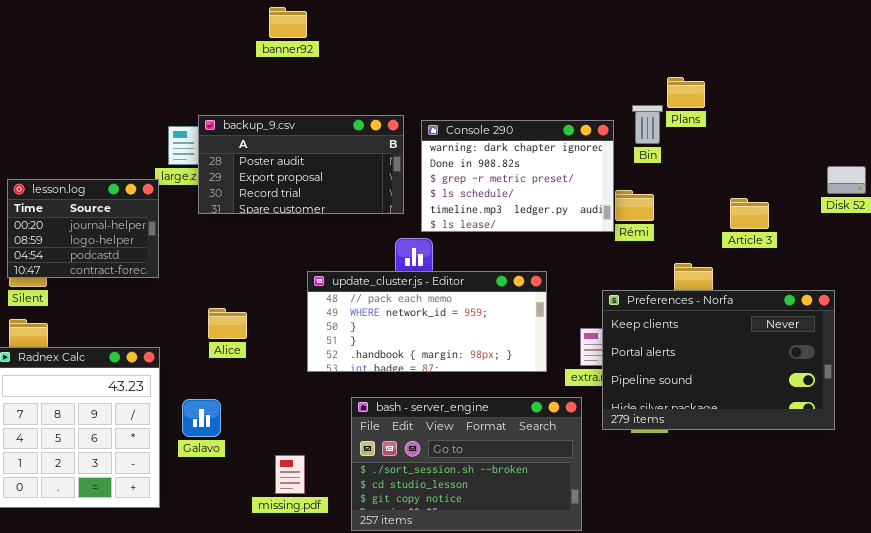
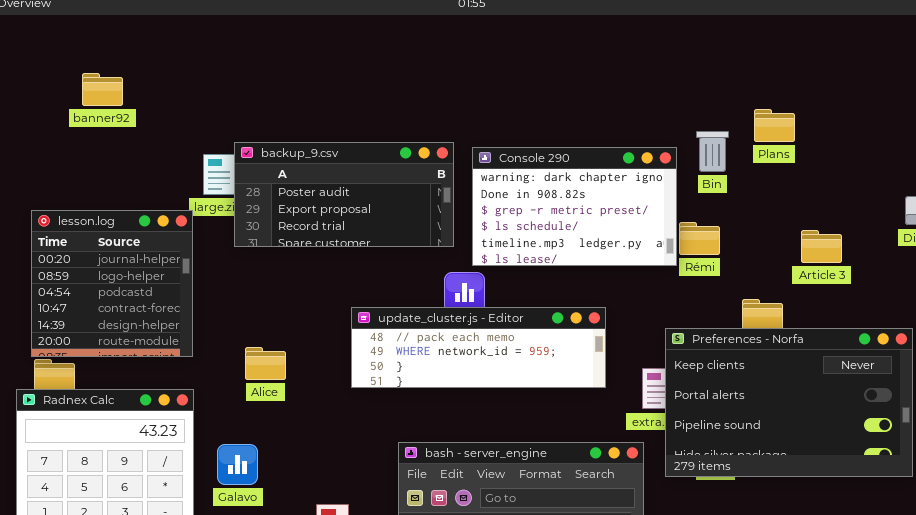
banner92: [269,7,307,38] -> [82,73,123,106], moved
Plans: [667,77,705,108] -> [754,109,795,142], moved
lesson.log: [7,179,159,278] -> [31,210,193,357], resized
update_cluster.js - Editor: [307,271,547,372] -> [351,307,606,388], resized

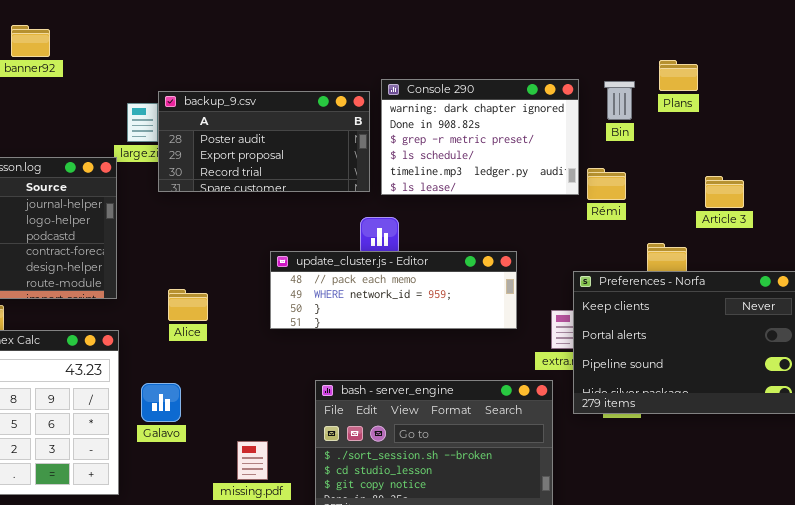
Console 290: [472,147,677,266] -> [381,79,579,195], moved

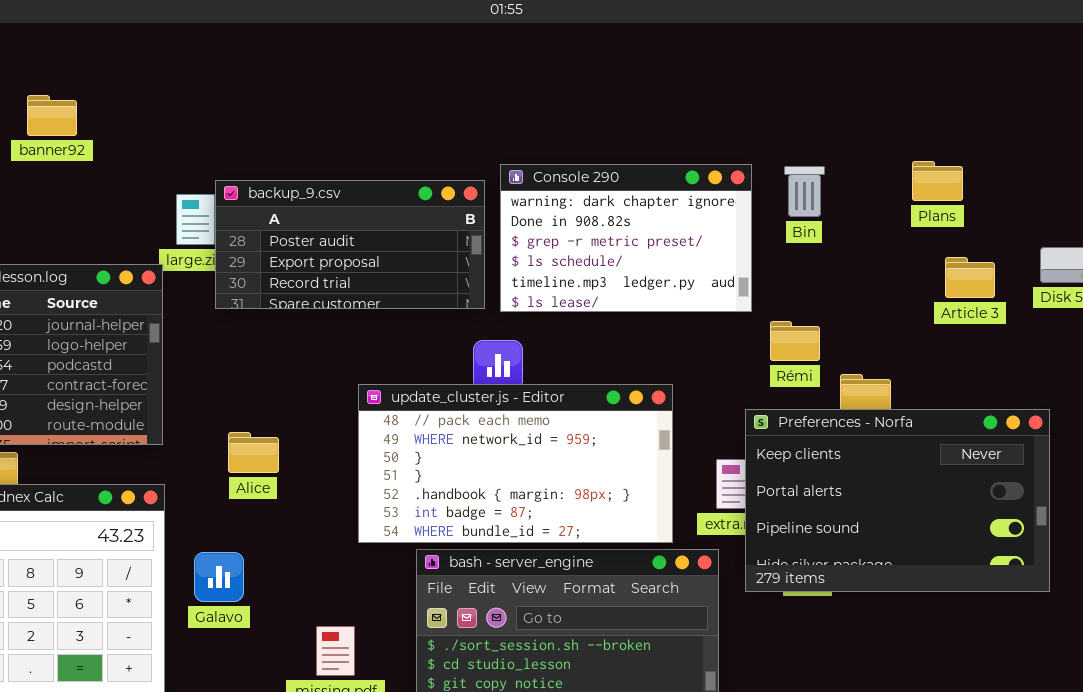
Plans: [659,60,698,91] -> [912,161,963,201], moved
Rémi: [587,168,626,200] -> [770,321,820,361], moved
Article 3: [705,176,744,208] -> [945,257,995,298], moved
update_cluster.js - Editor: [270,251,517,329] -> [358,384,673,543], resized

